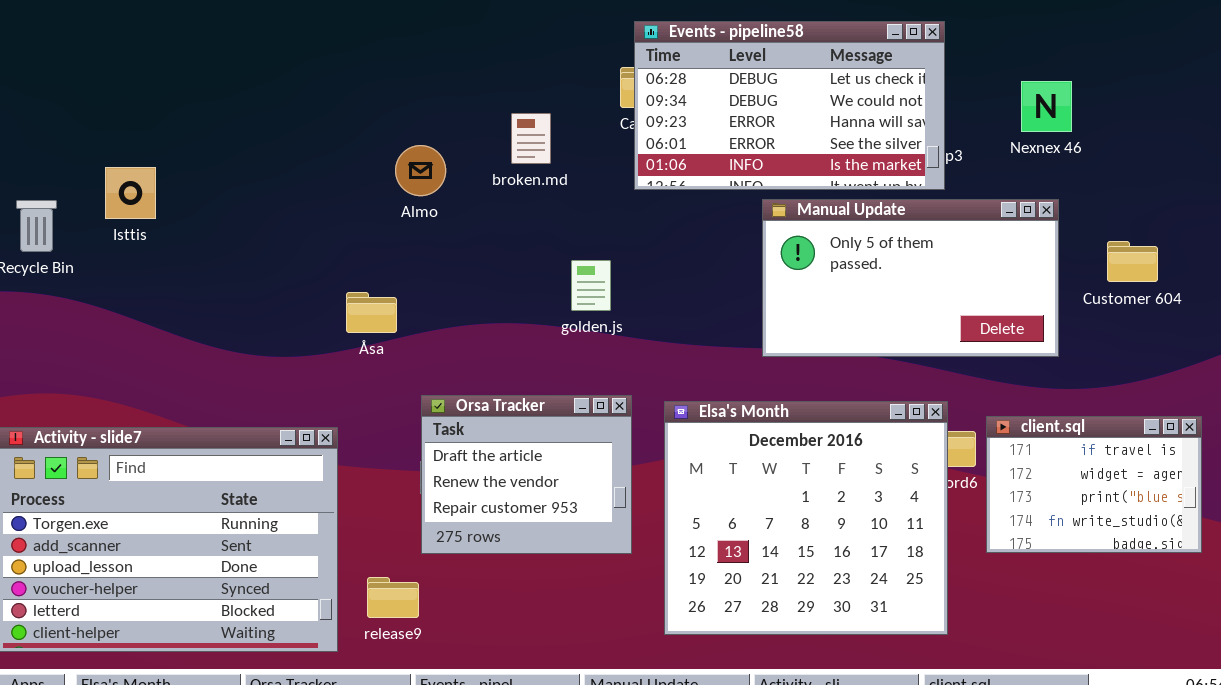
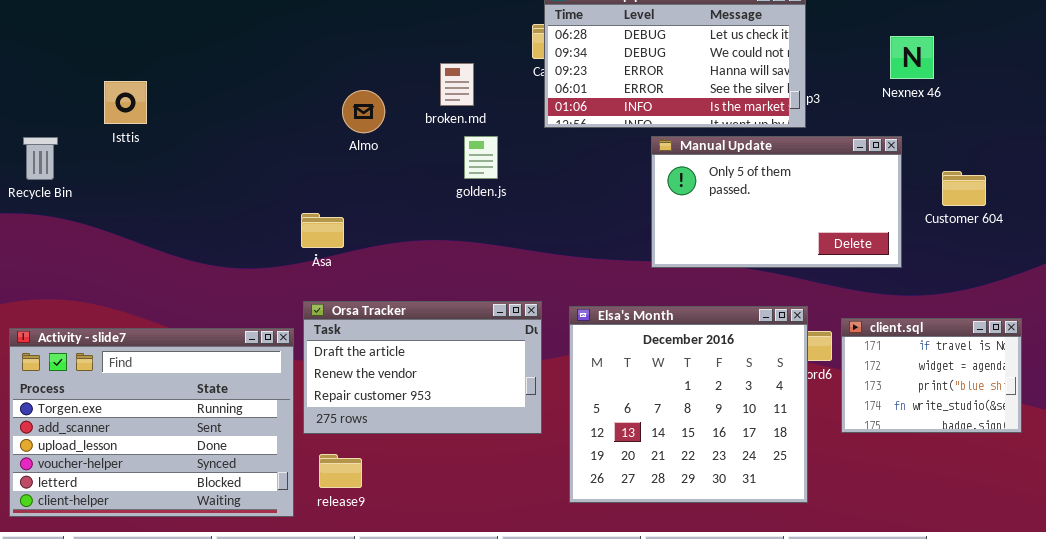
Nexnex 46: [1021,81,1072,132] -> [890,36,934,79], moved
Isttis: [105,167,156,219] -> [104,81,147,124], moved
golden.js: [571,260,611,311] -> [464,136,498,179], moved
Orsa Tracker: [421,395,632,554] -> [303,301,542,434], resized

